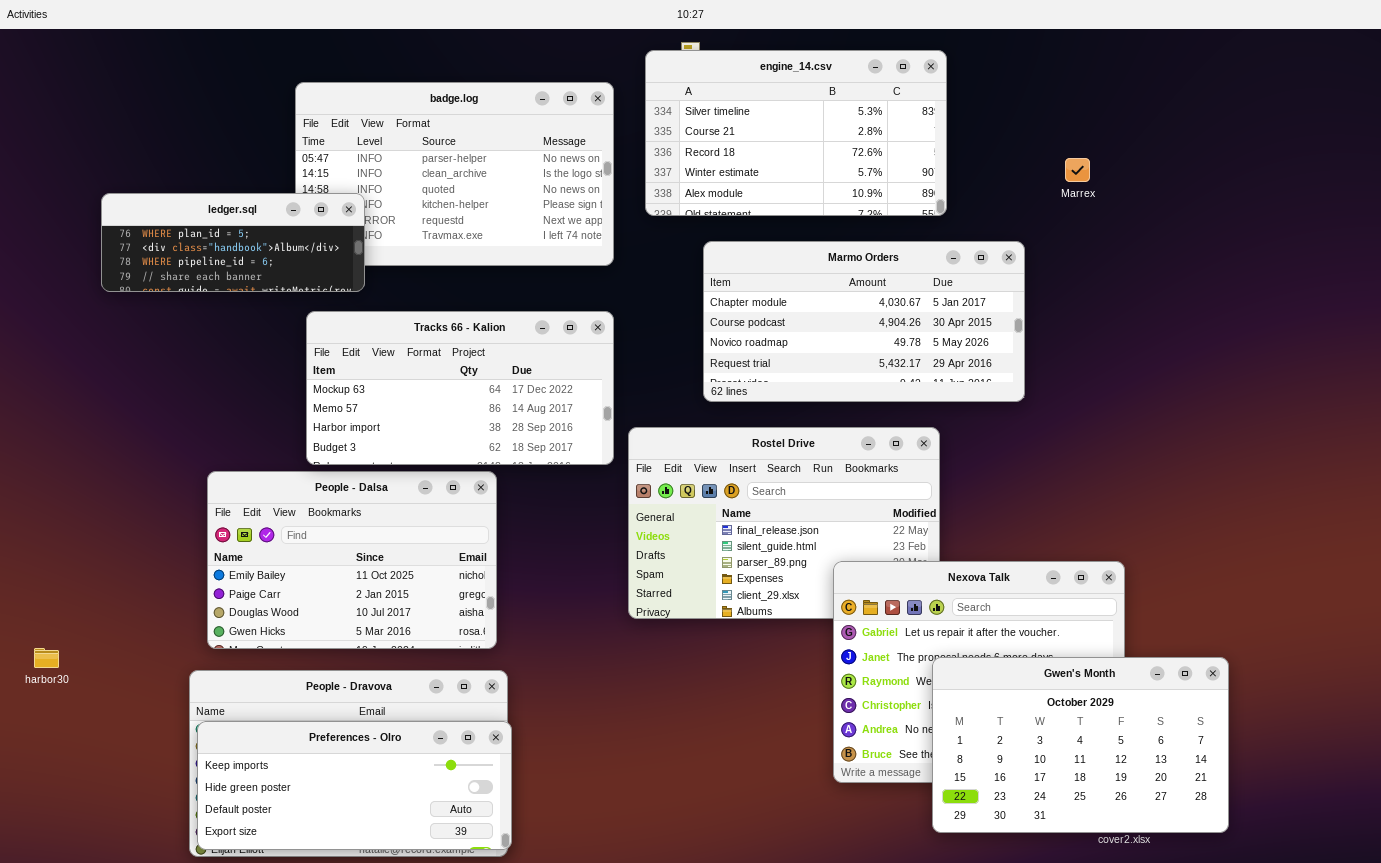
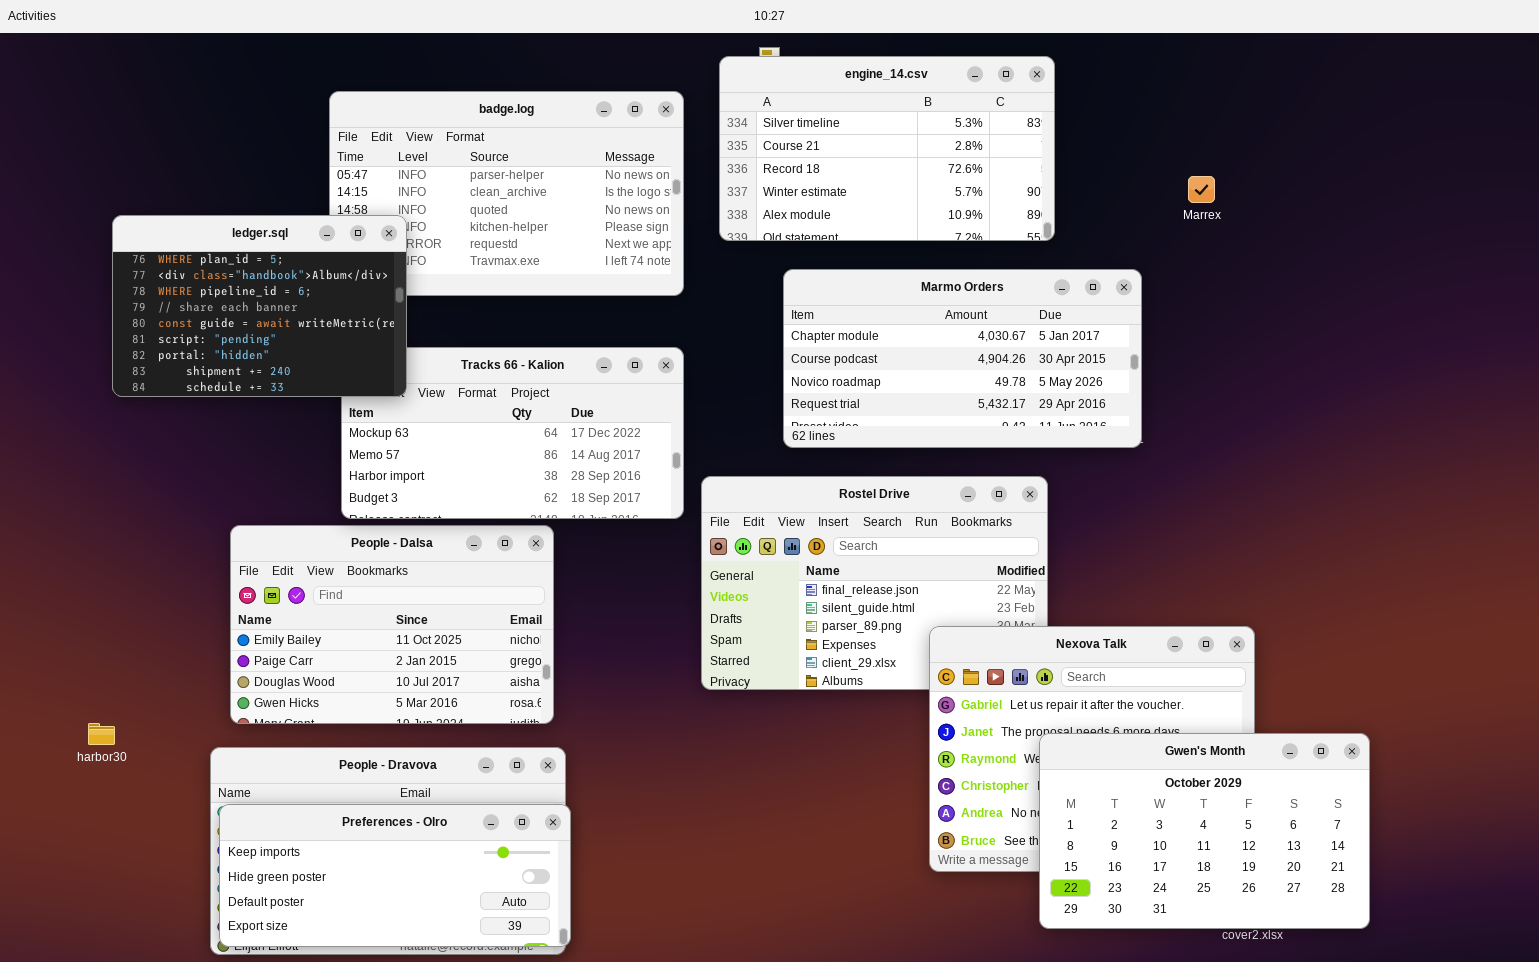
ledger.sql: [101,193,365,292] -> [112,215,407,397], resized
harbor30: [34,648,59,668] -> [88,723,115,745], moved

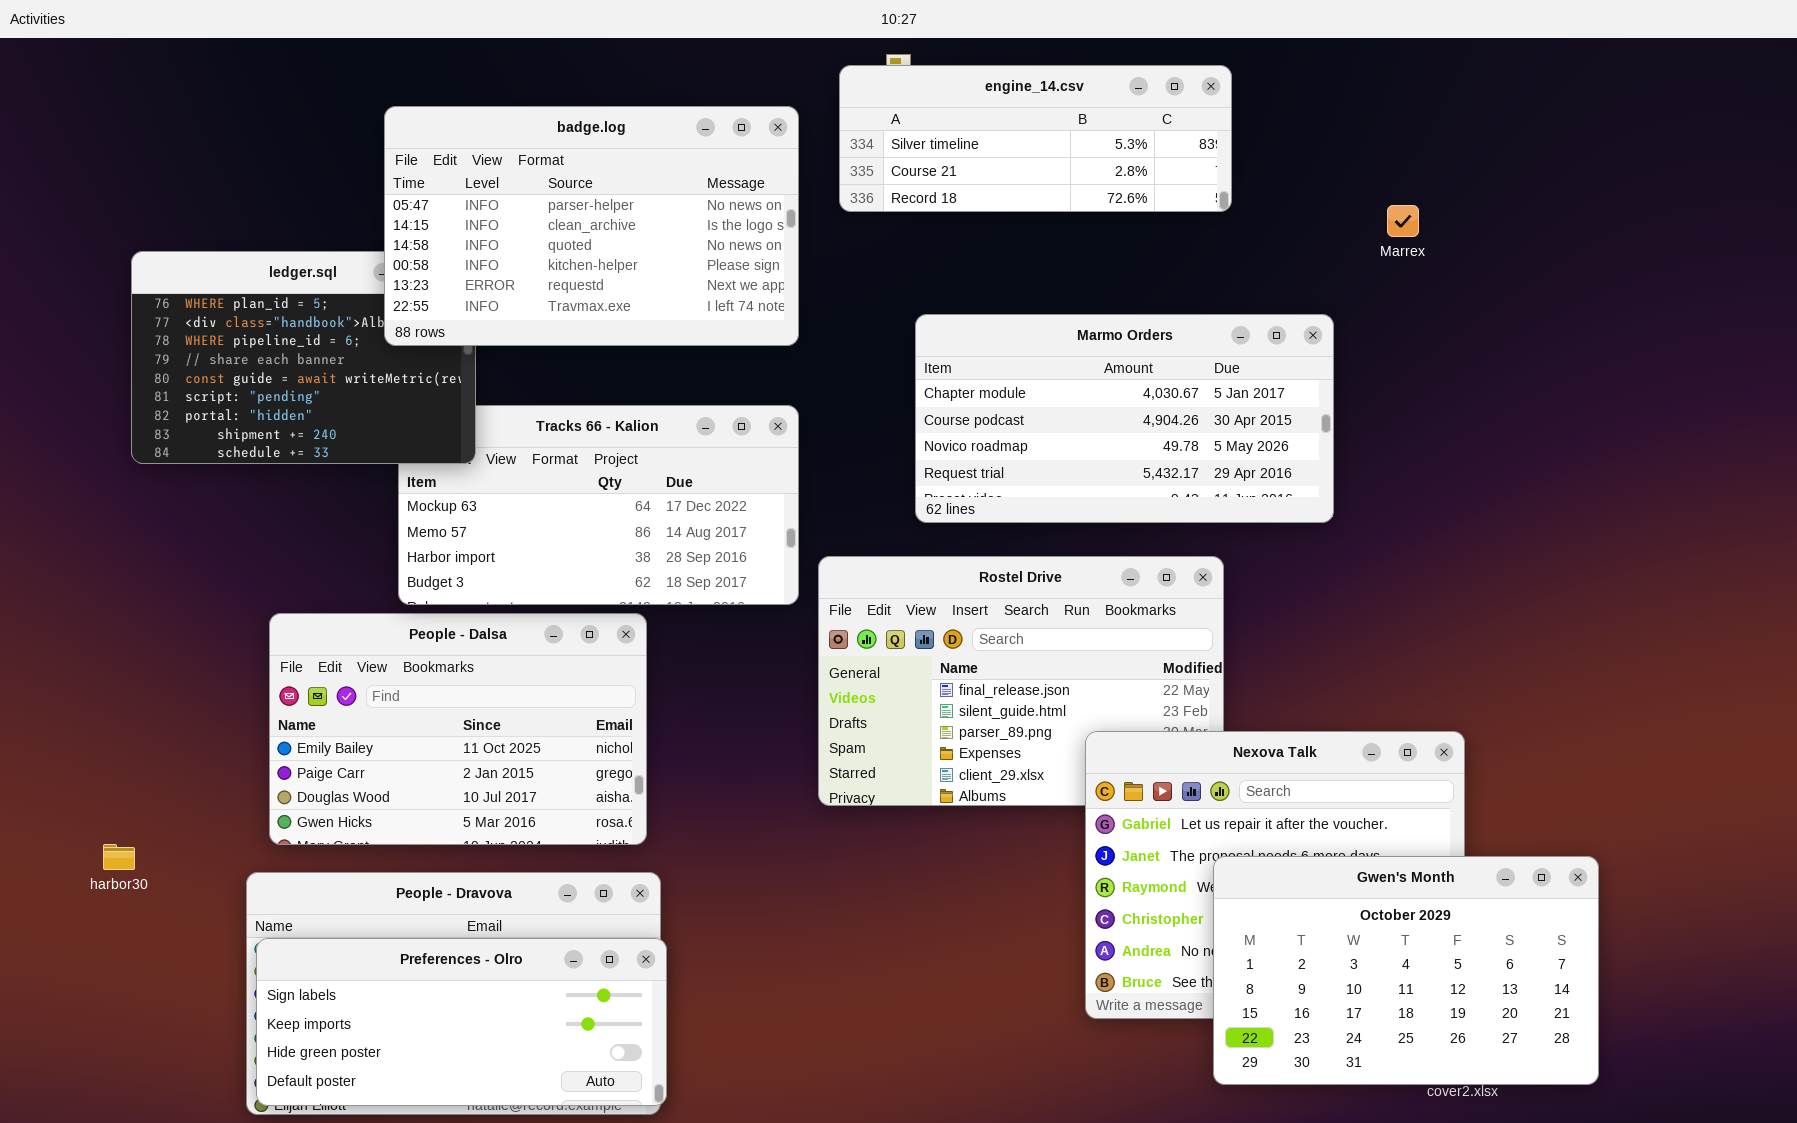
engine_14.csv: [719,56,1055,241] -> [839,65,1232,212], resized
badge.log: [329,91,684,296] -> [384,106,799,346], raised
Preferences - Olro: [219,804,571,947] -> [256,938,667,1106], scrolled up 1 row

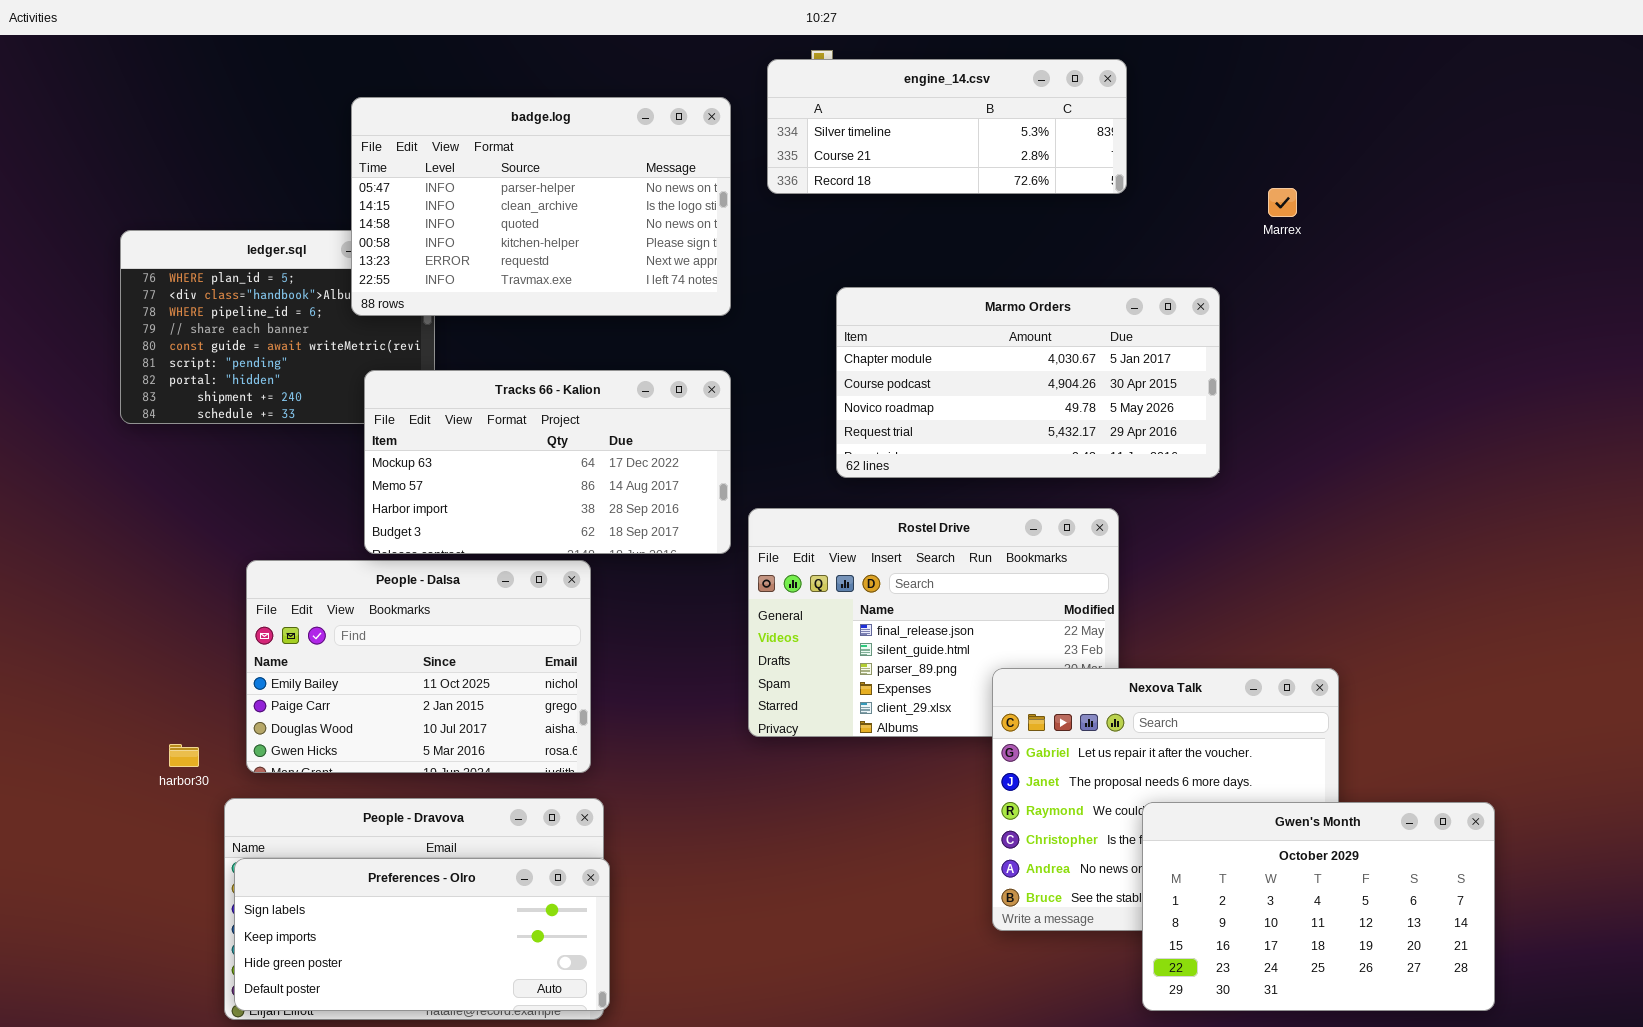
Tracks 66 - Kalion: [398,405,799,605] -> [364,370,731,554], raised
harbor30: [103,844,135,870] -> [169,744,199,767], moved
Gwen's Month: [1213,856,1599,1085] -> [1142,802,1495,1011], moved

